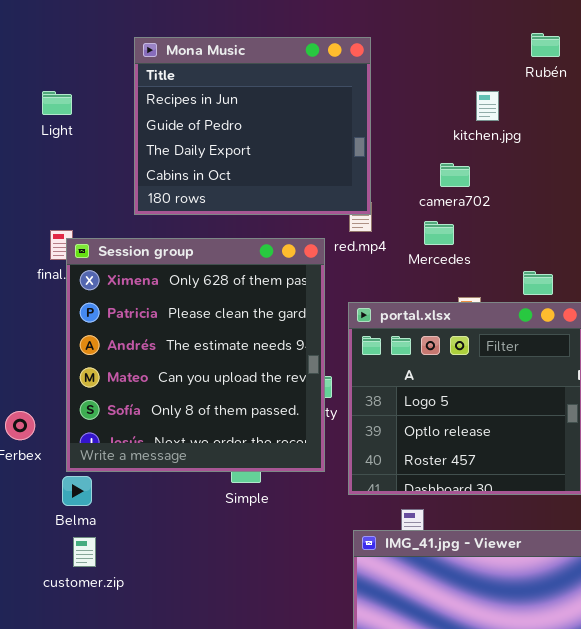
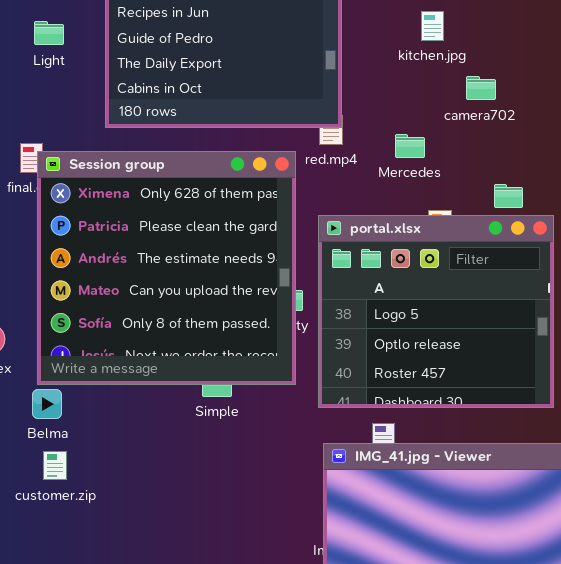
Light: [42,91,72,115] -> [34,21,64,45], moved
kitchen.jpg: [476,91,499,121] -> [421,11,444,41], moved
camera702: [440,163,470,187] -> [466,76,496,100], moved

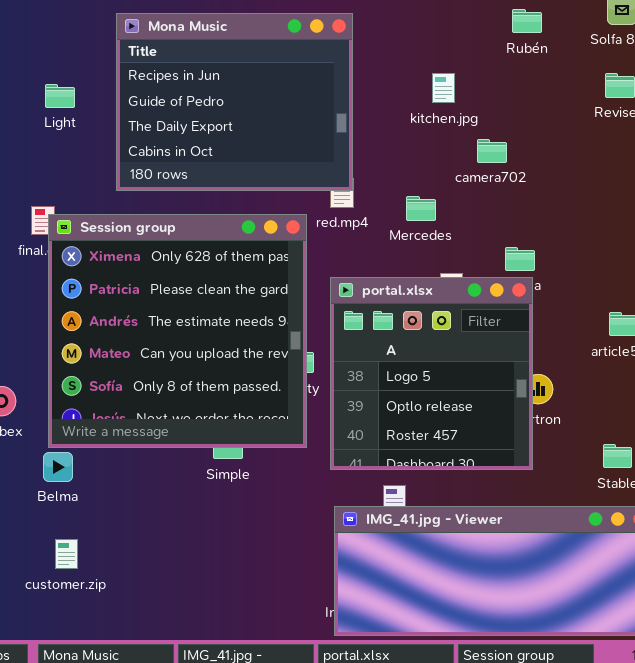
portal.xlsx: [318,215,554,408] -> [330,277,533,470], resized
customer.zip: [43,451,67,480] -> [55,539,78,569], moved

